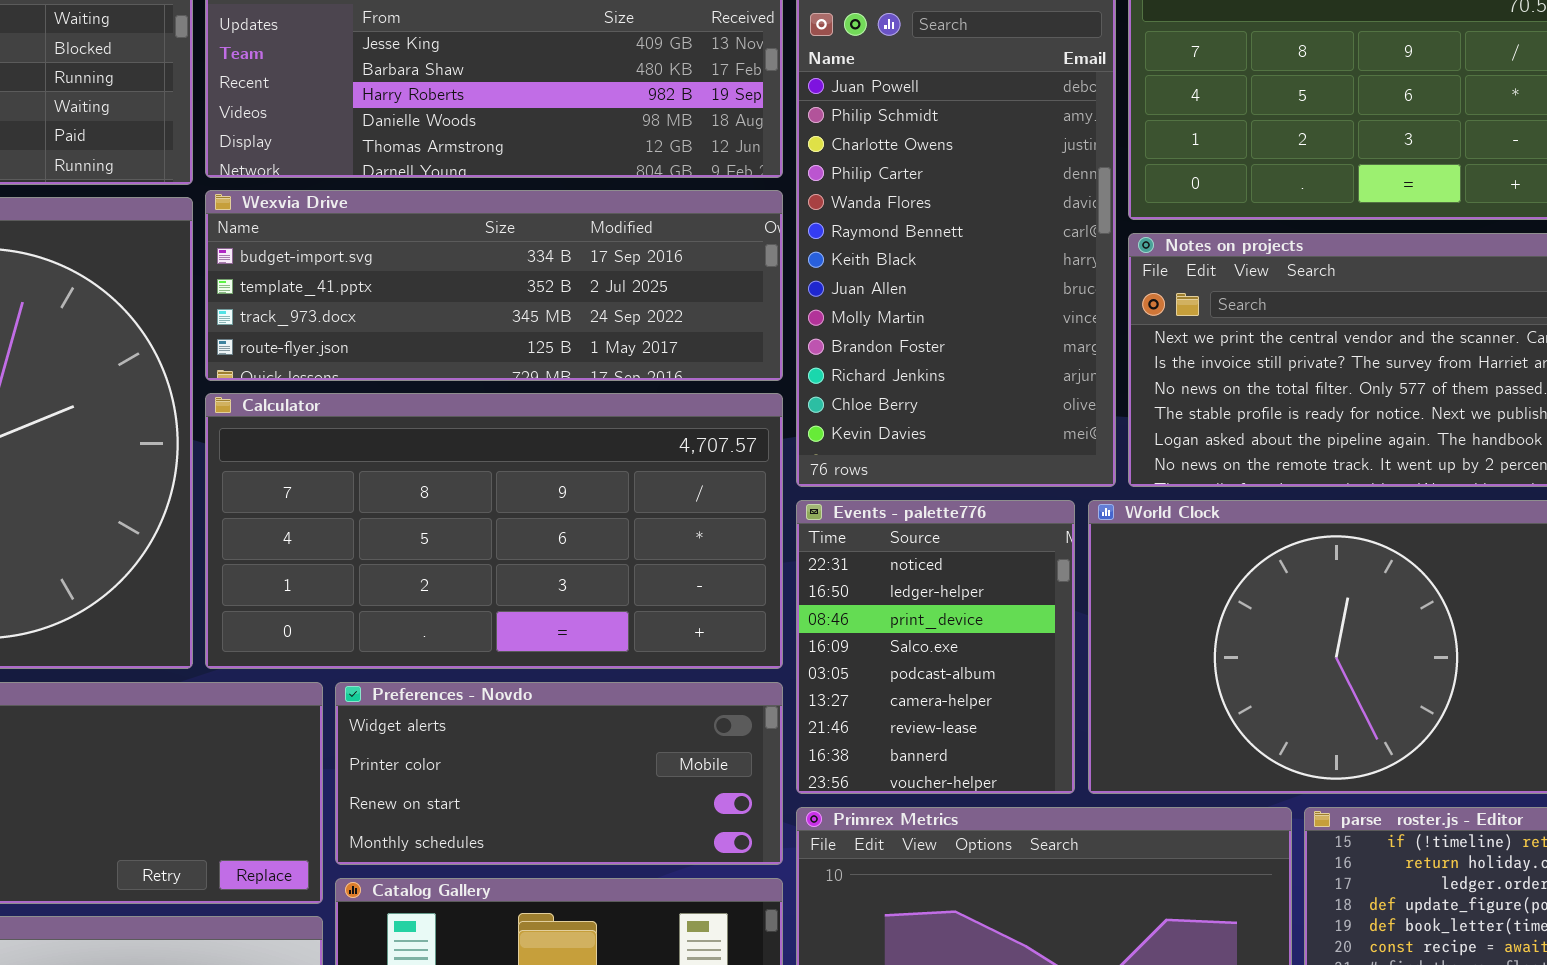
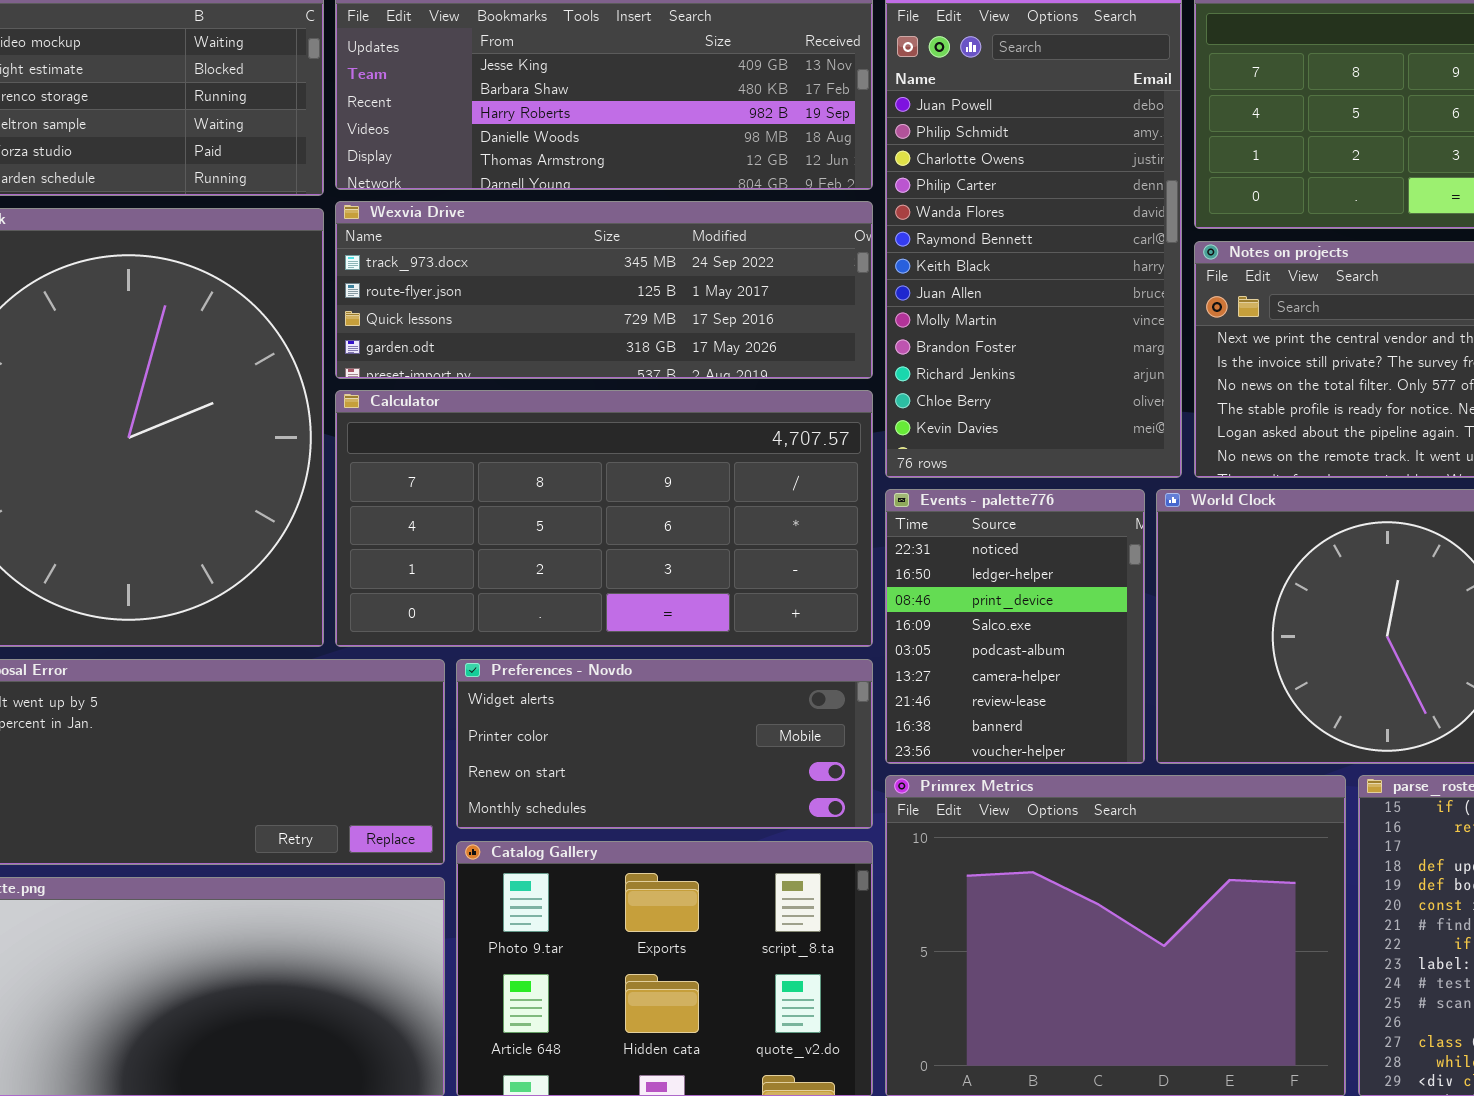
Wexvia Drive: [205,190,783,381] -> [335,201,873,379], scrolled down 2 rows

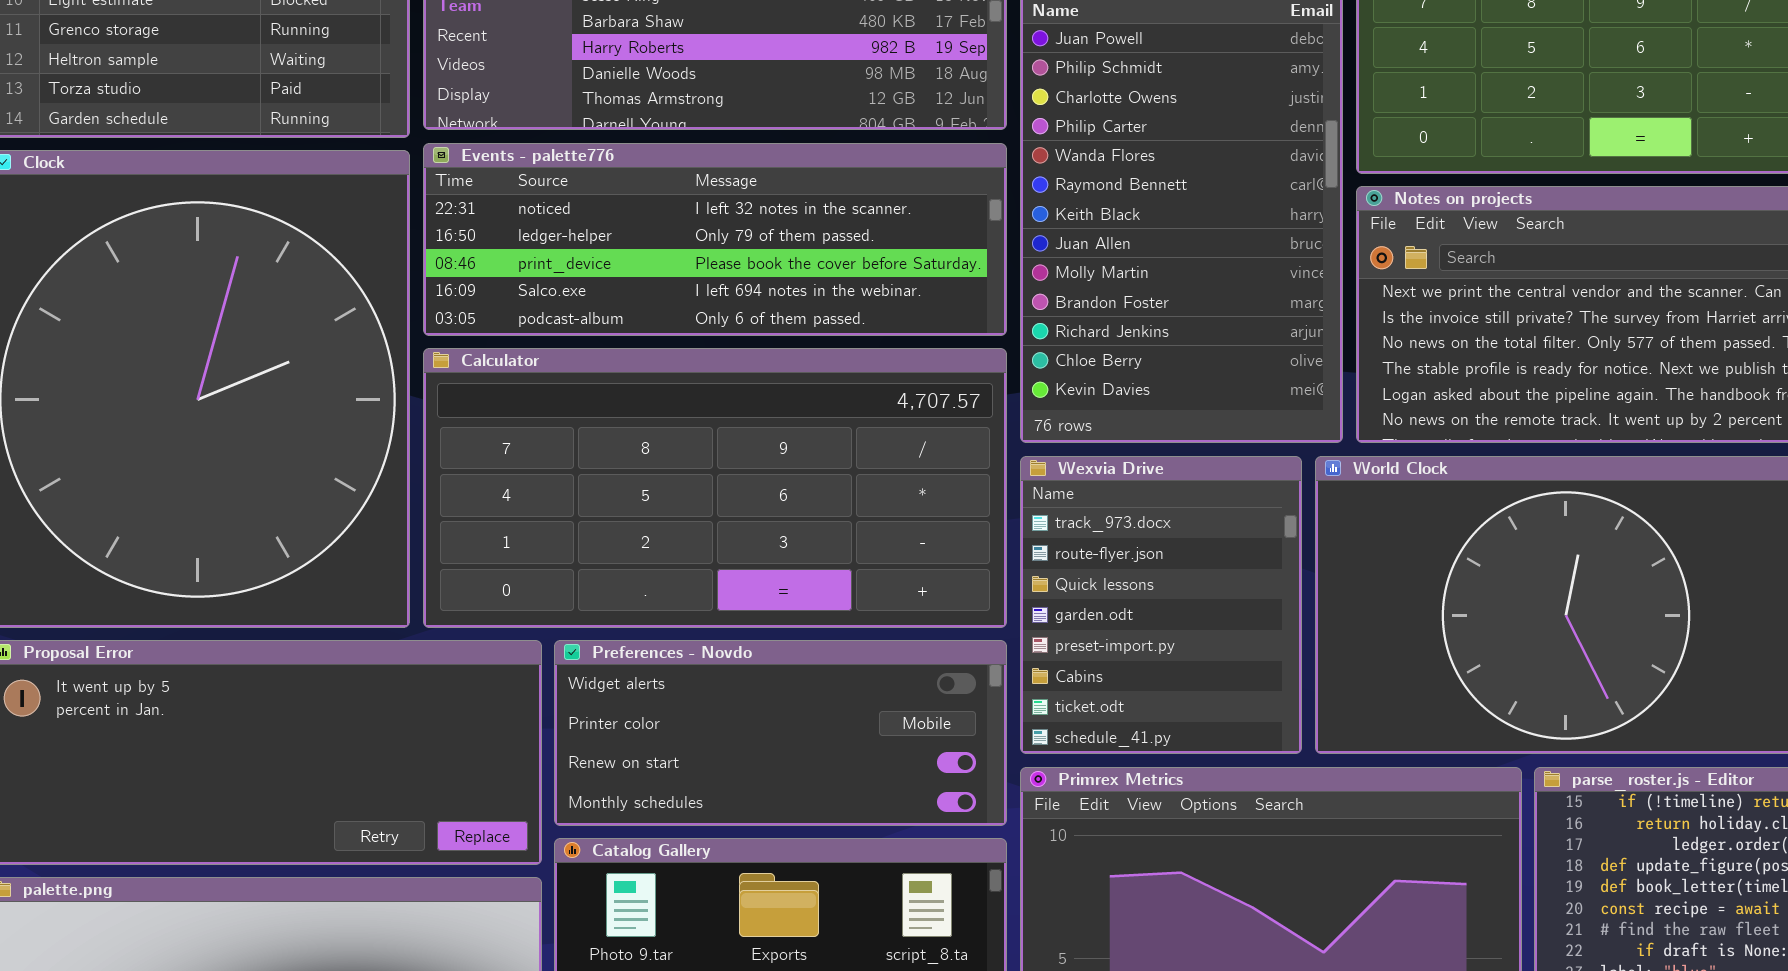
Wexvia Drive: [335,201,873,379] -> [1020,456,1302,754], moved, resized
Events - palette776: [885,489,1145,764] -> [423,143,1007,336], moved, resized

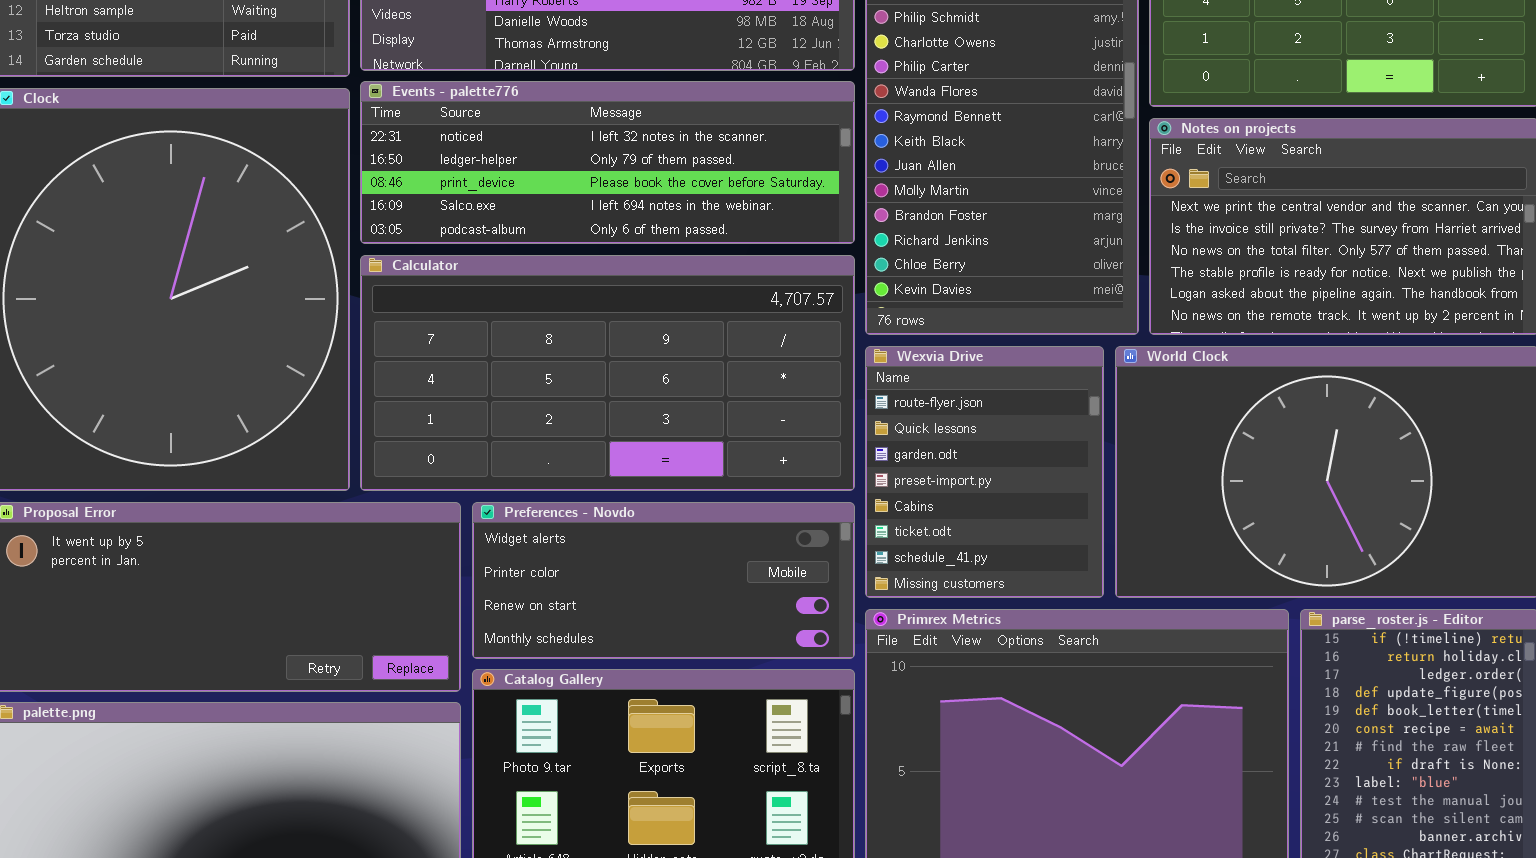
Wexvia Drive: [1020,456,1302,754] -> [865,346,1104,598], scrolled down 1 row

